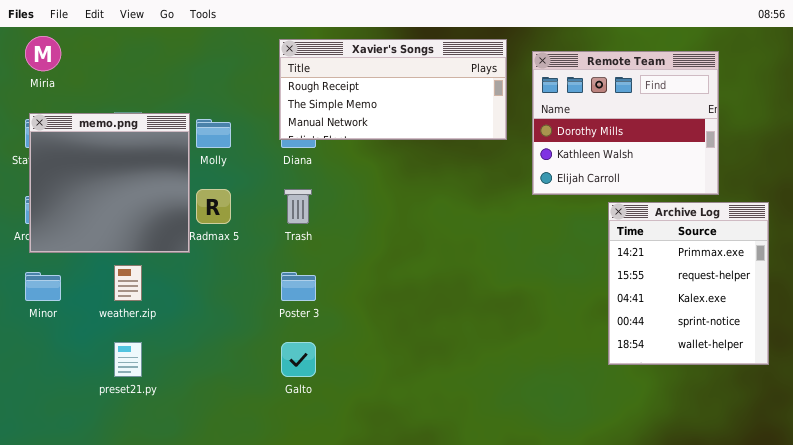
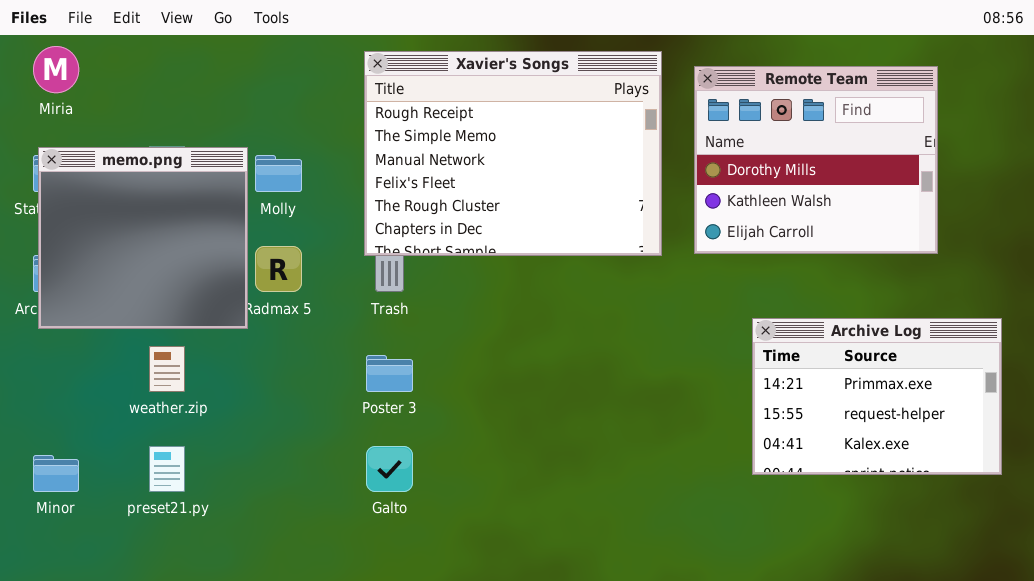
Xavier's Songs: [279,39,507,140] -> [364,51,662,256], resized
Archive Log: [608,202,769,365] -> [752,318,1002,475], resized
Minor: [25,272,61,301] -> [33,455,79,492], moved

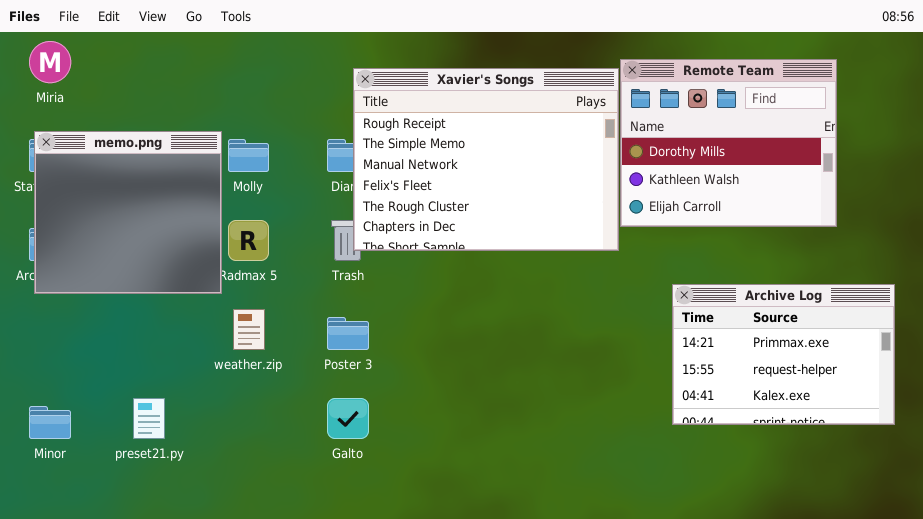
Xavier's Songs: [364,51,662,256] -> [353,68,619,251], moved
weather.zip: [149,346,185,392] -> [233,309,265,350], moved

